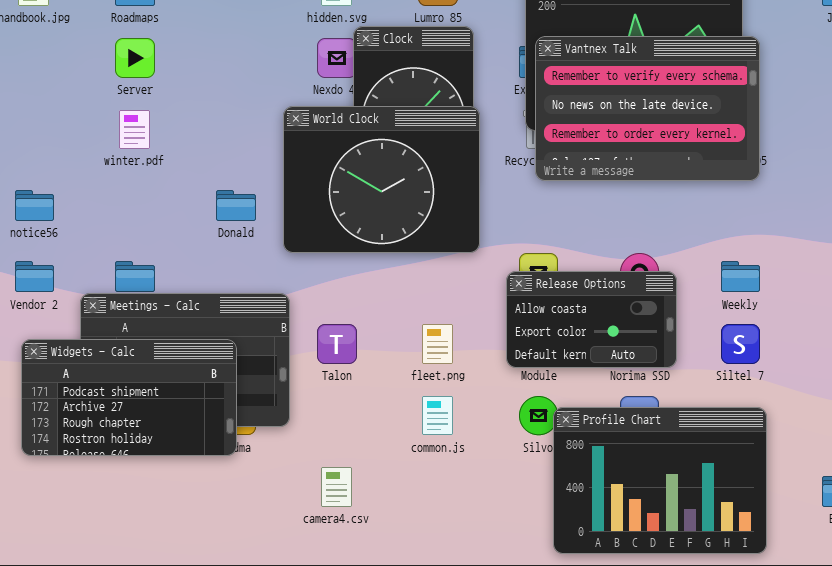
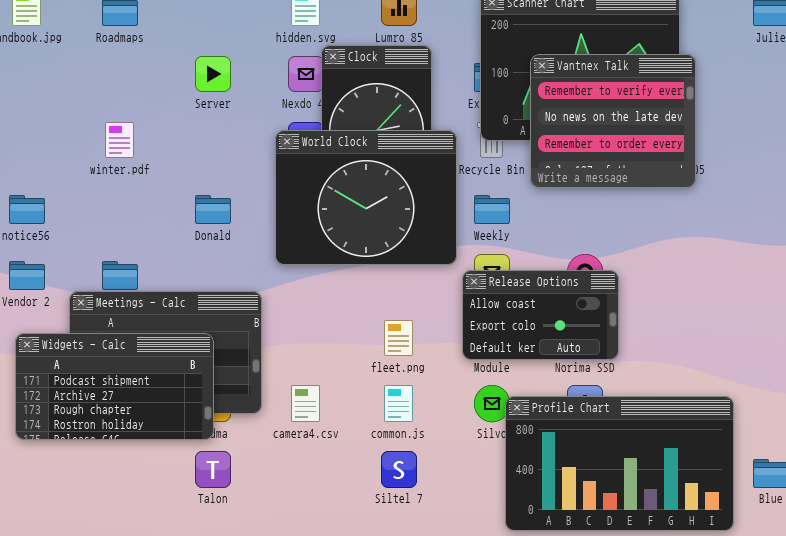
Vantnex Talk: [535,36,760,181] -> [530,54,696,188], resized
Server: [115,38,155,78] -> [195,56,231,92], moved
World Clock: [283,106,480,253] -> [275,130,457,265], moved
Weekly: [721,261,760,292] -> [474,195,510,224], moved
Talon: [317,324,357,364] -> [195,451,231,488], moved
Siltel 7: [721,324,760,364] -> [381,451,417,488], moved
Profile Chart: [553,407,767,554] -> [505,396,734,531], resized
camera4.csv: [321,467,352,507] -> [291,385,320,422], moved

